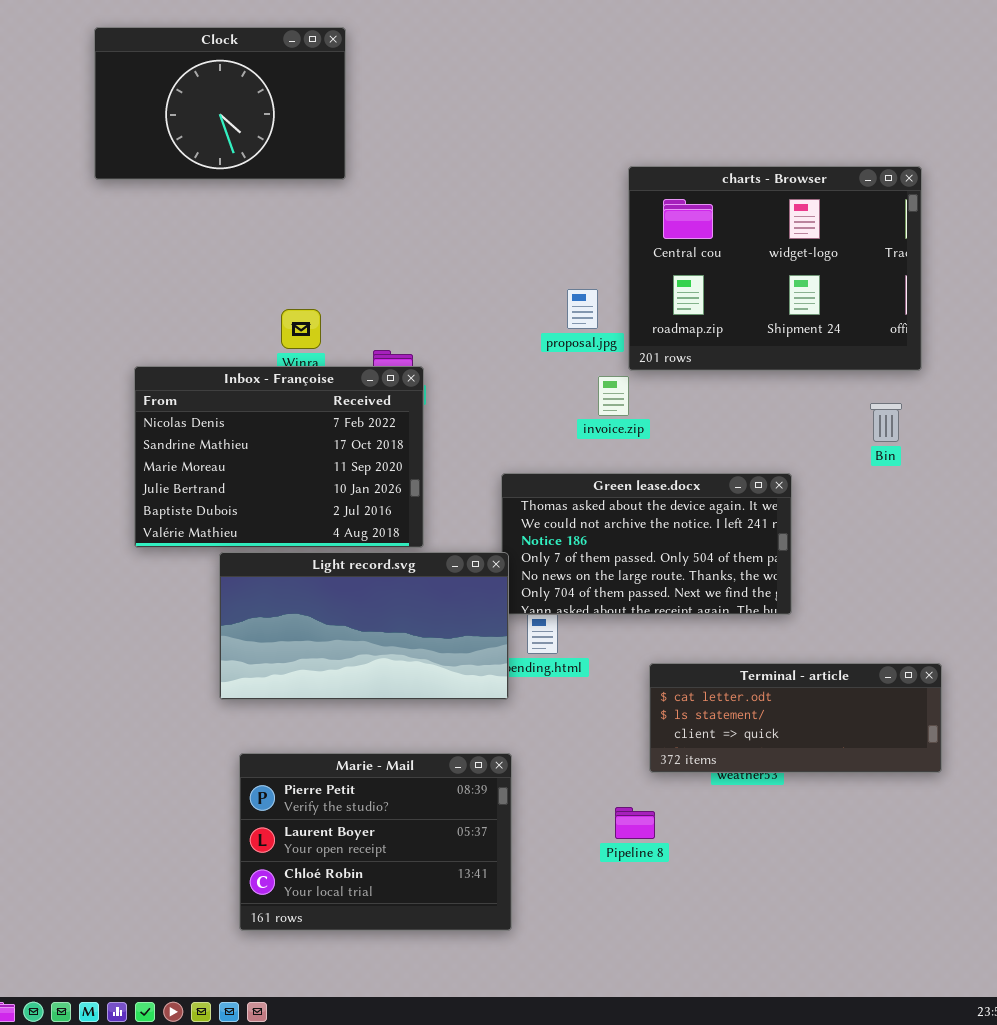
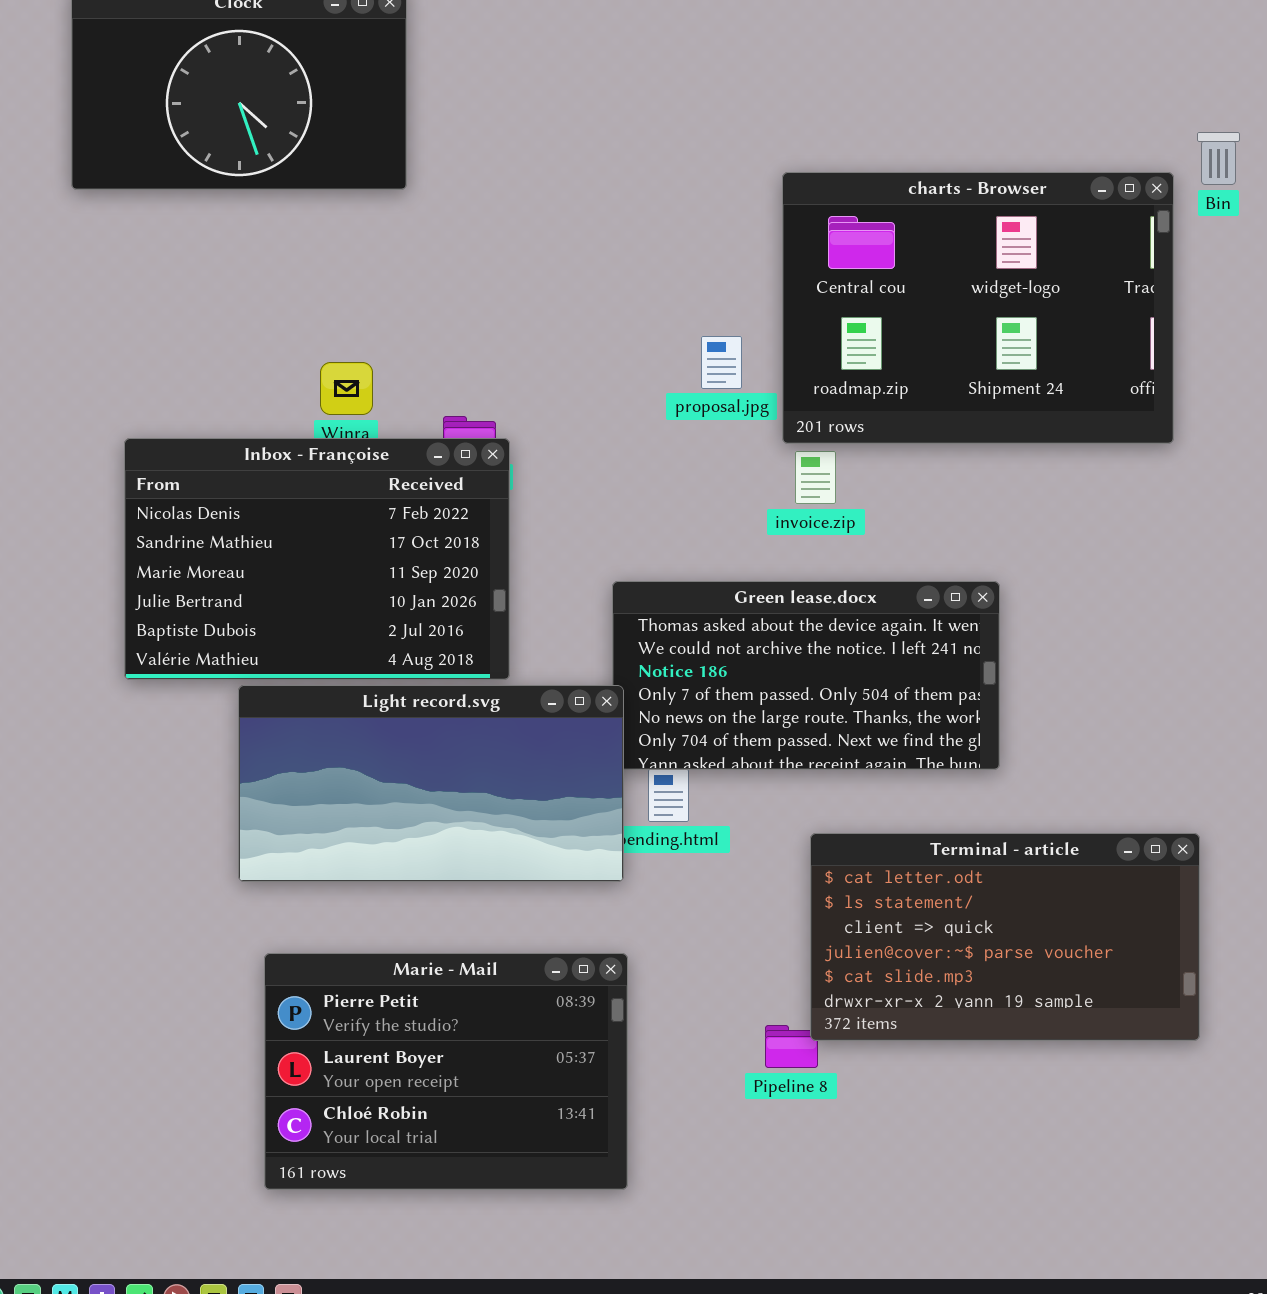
invoice.zip: [598,376,629,416] -> [795,451,836,504], moved
Bin: [870,403,902,442] -> [1197,132,1240,185], moved
Terminal - article: [649,663,942,773] -> [810,833,1200,1041], resized

